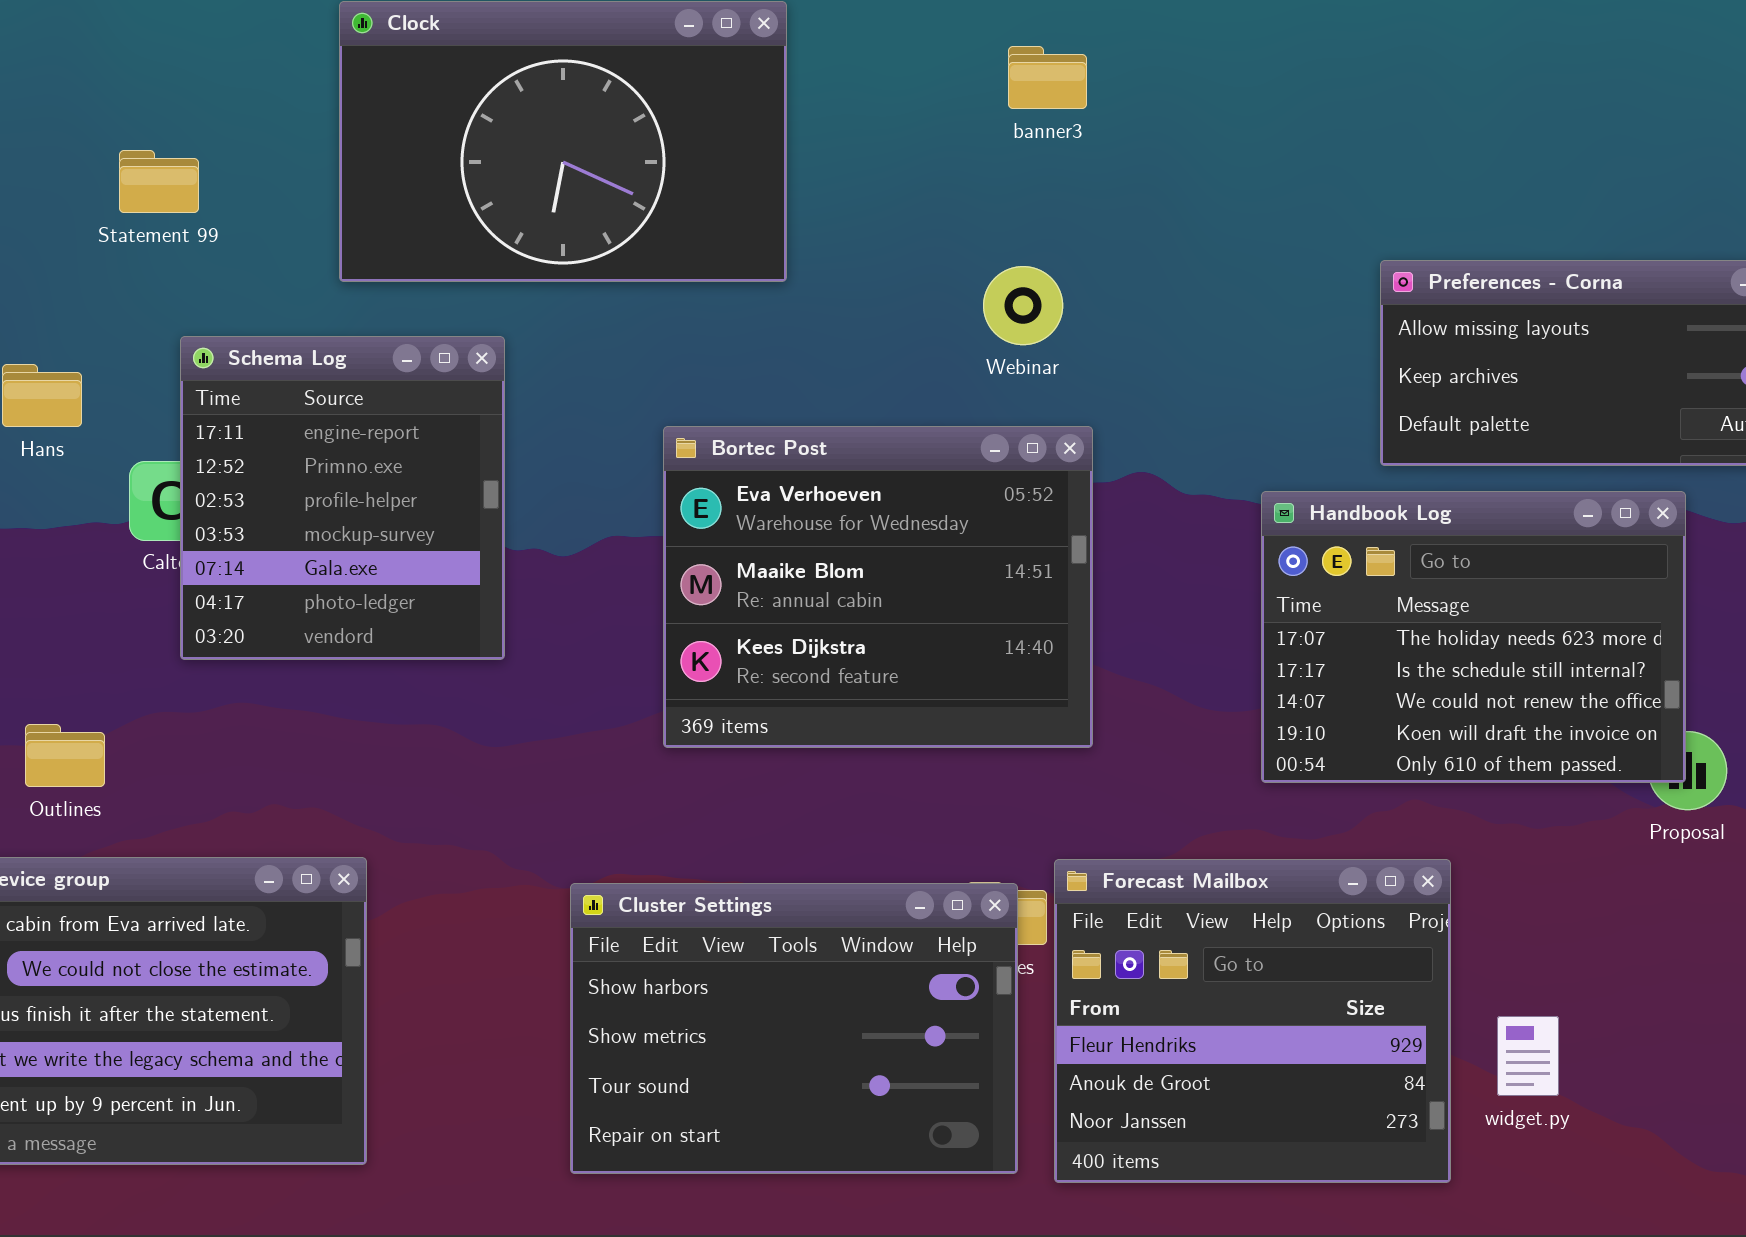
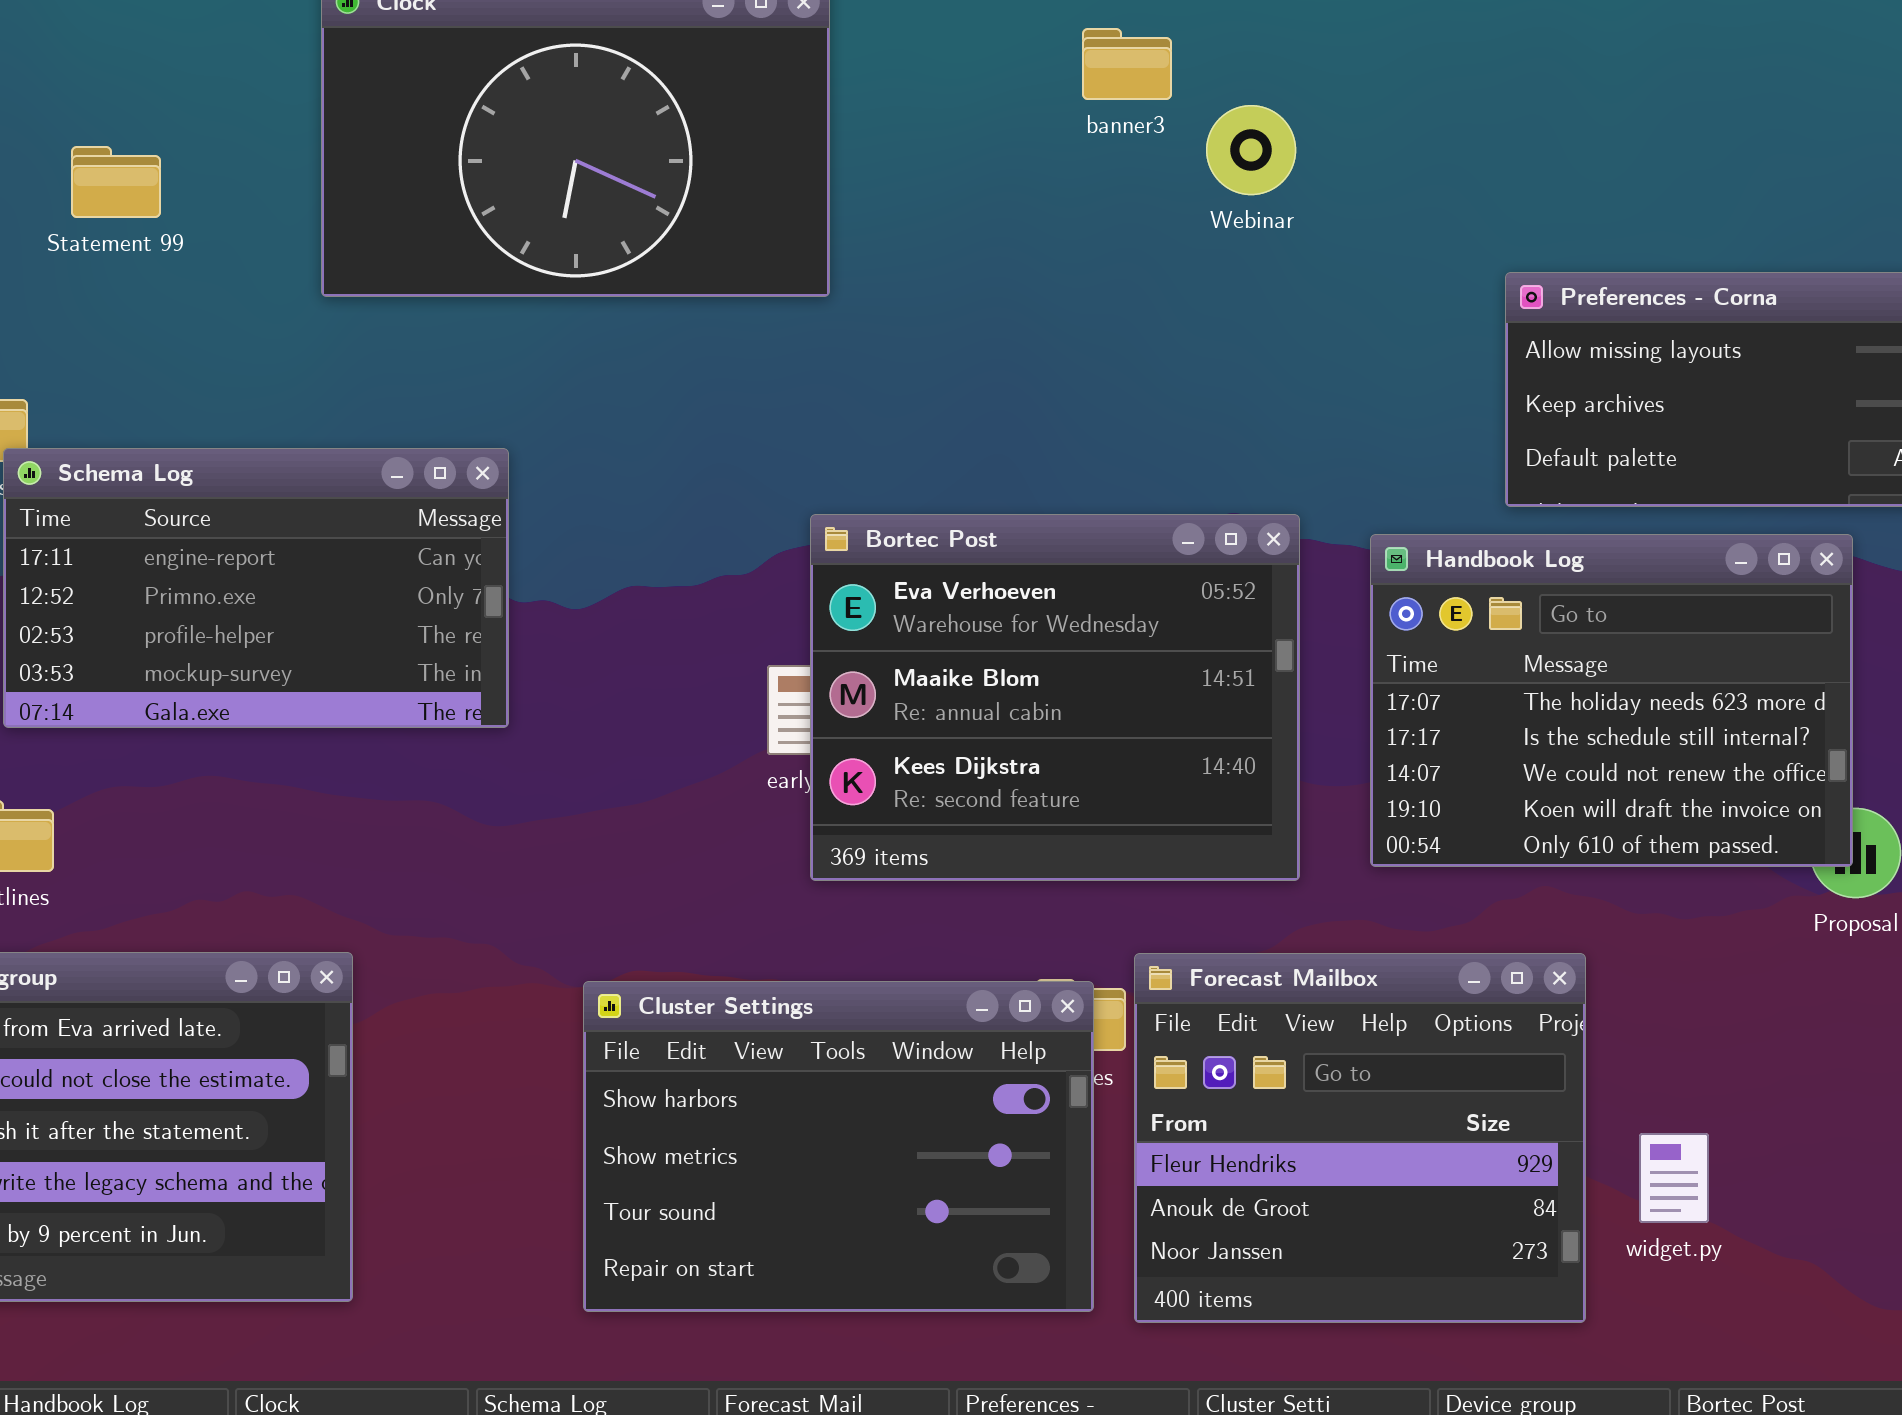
Webinar: [983,266,1063,345] -> [1206,105,1296,195], moved
Schema Log: [180,336,505,660] -> [3,448,509,728], resized
Bortec Post: [663,426,1093,748] -> [810,514,1300,881], moved

